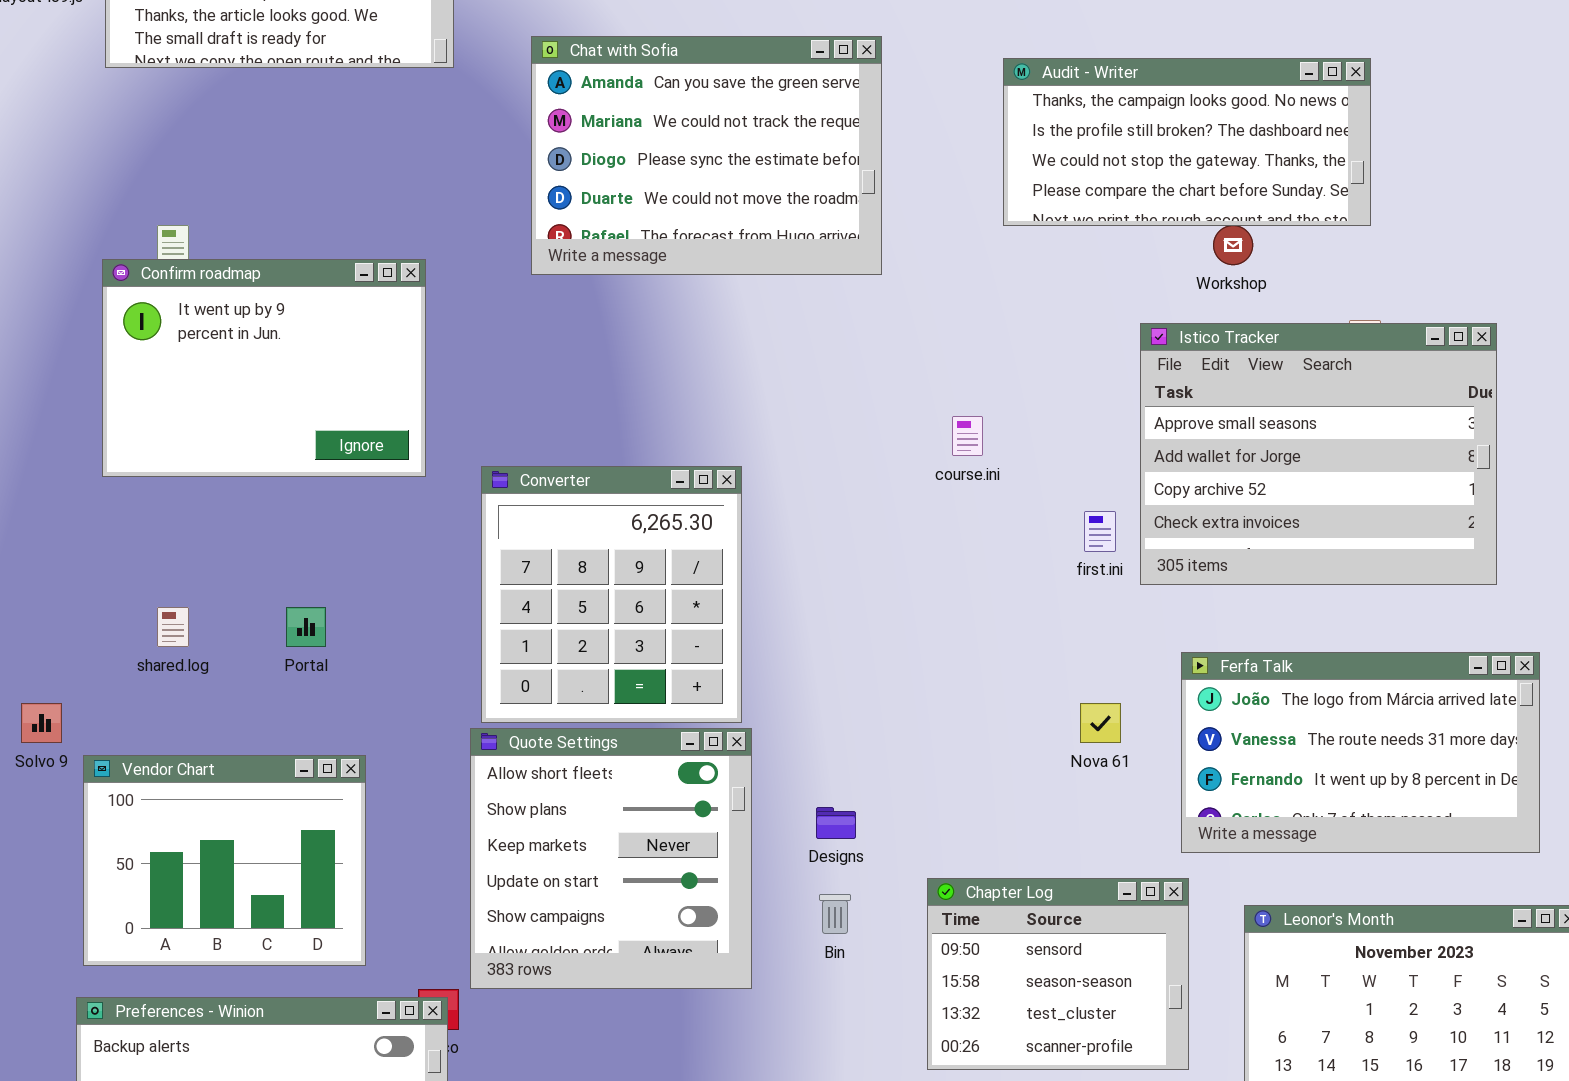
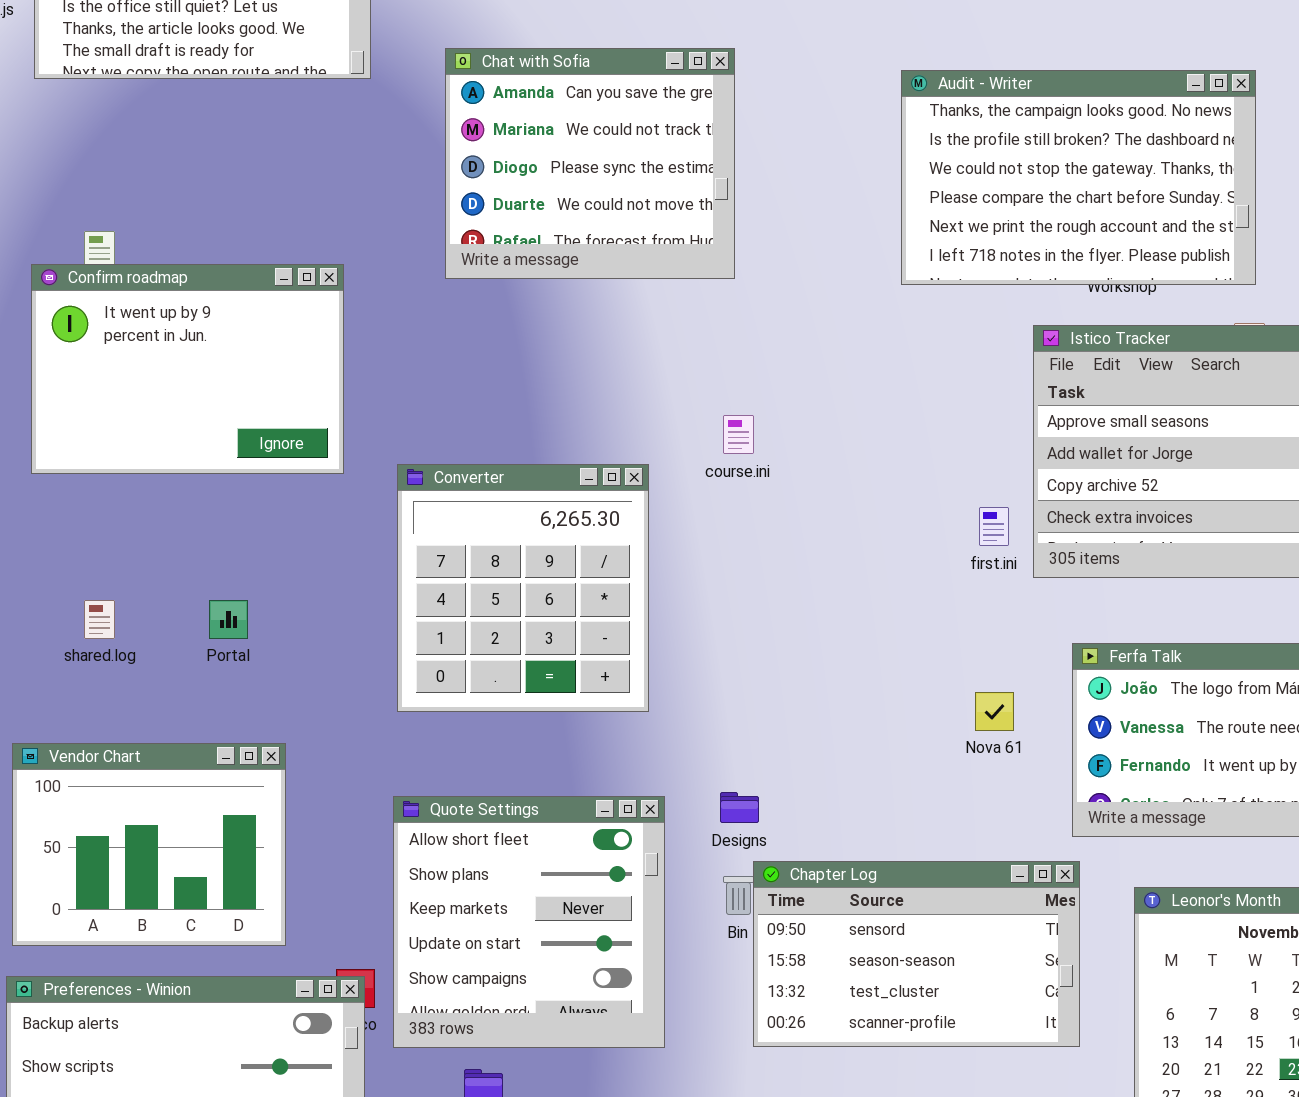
Chat with Sofia: [531,36,882,275] -> [445,48,735,279], resized
Audit - Writer: [1003,58,1371,226] -> [901,70,1256,285], resized
course.ini: [952,416,983,456] -> [723,415,754,454], moved
Quote Settings: [470,728,752,989] -> [393,796,665,1048], moved
Chapter Log: [927,878,1189,1070] -> [753,861,1080,1047], resized

